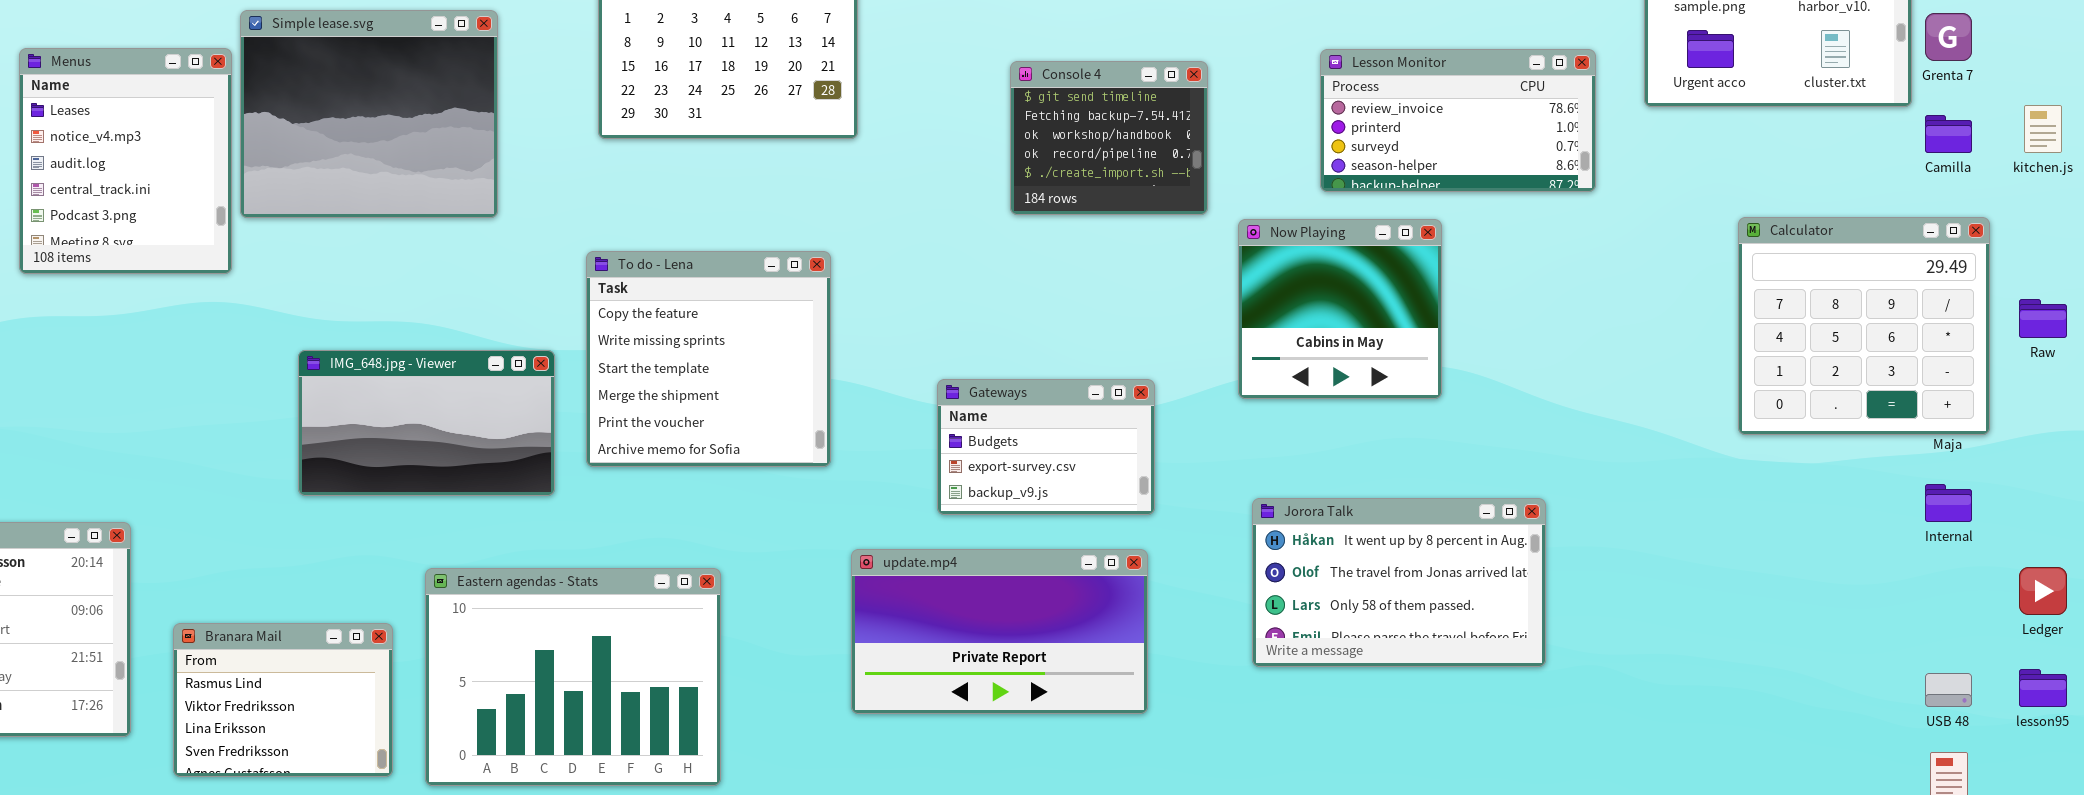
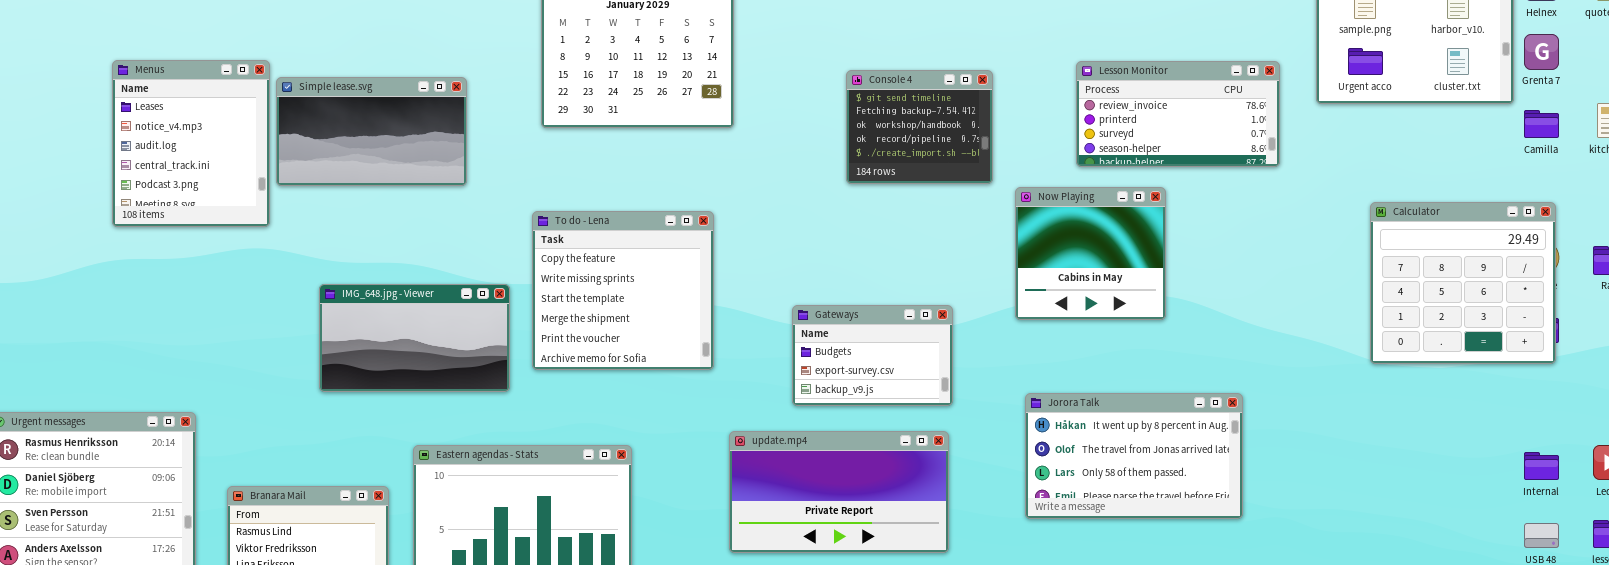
Simple lease.svg: [240,10,498,218] -> [276,77,467,186], resized
Calculator: [1738,217,1990,435] -> [1370,202,1556,364], moved
Internal: [1925,484,1972,522] -> [1524,452,1559,480], moved

